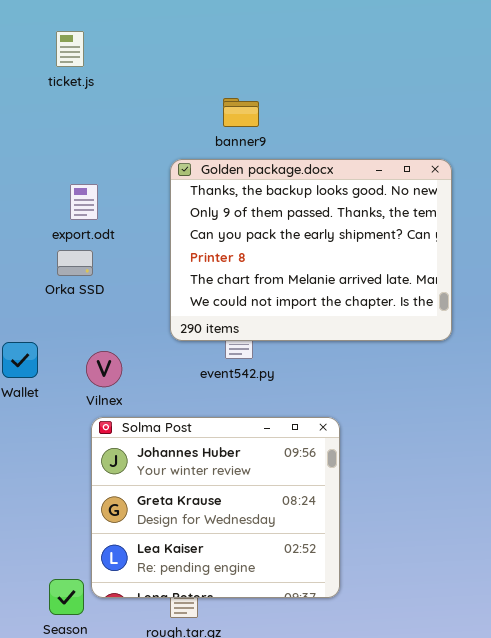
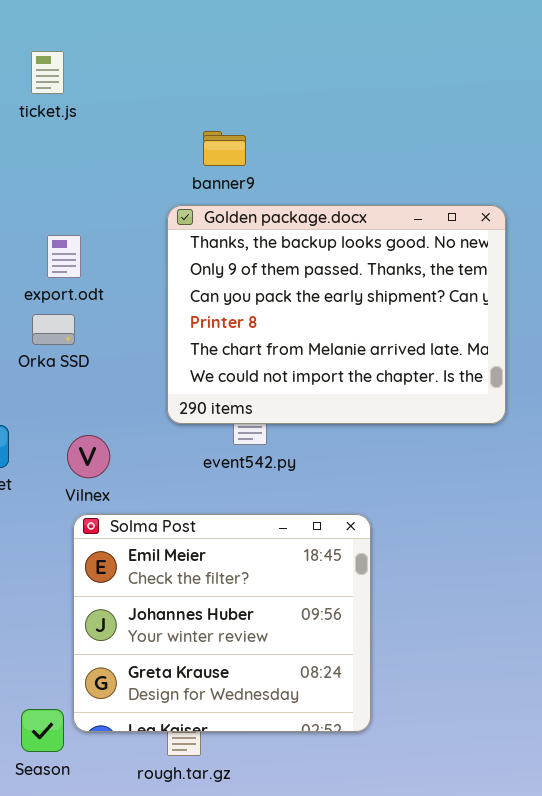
banner9: [223,98,259,127] -> [203,131,246,166], moved
Solma Post: [91,417,340,598] -> [73,514,371,732], scrolled up 1 row

